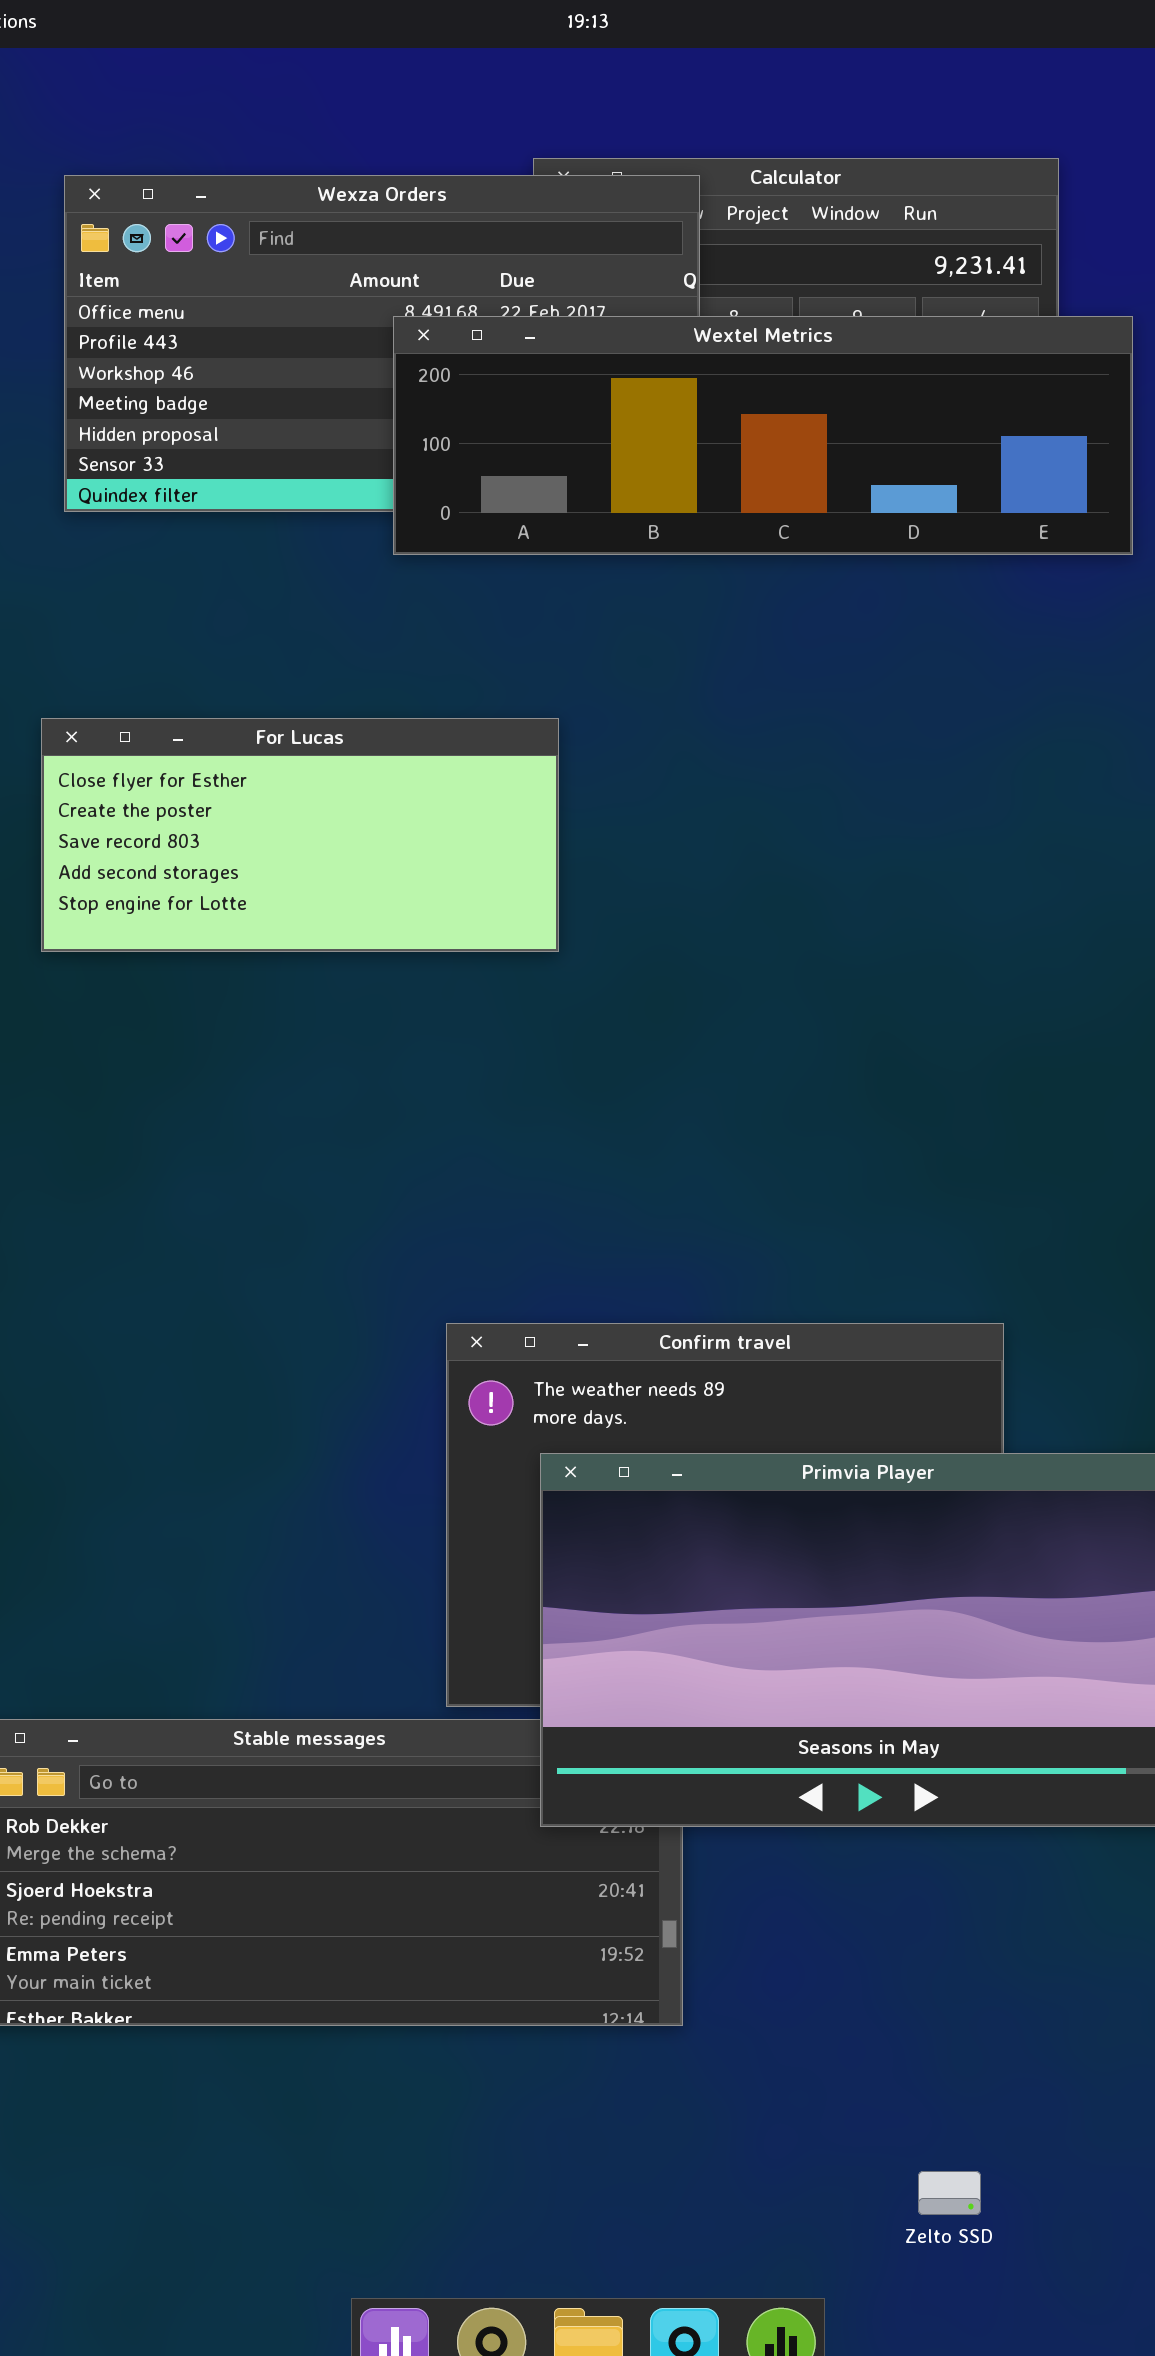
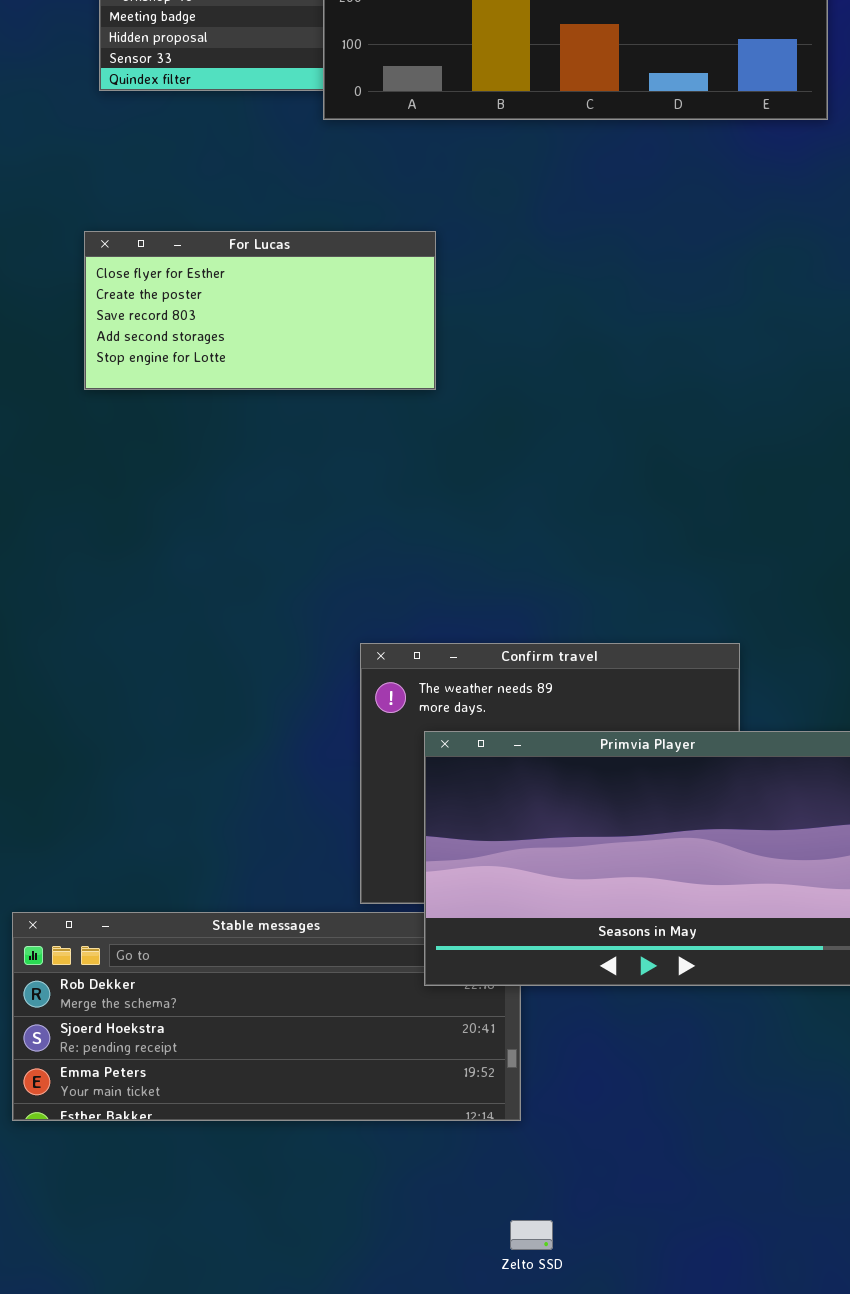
Zelto SSD: [918,2171,981,2215] -> [510,1220,553,1250], moved

